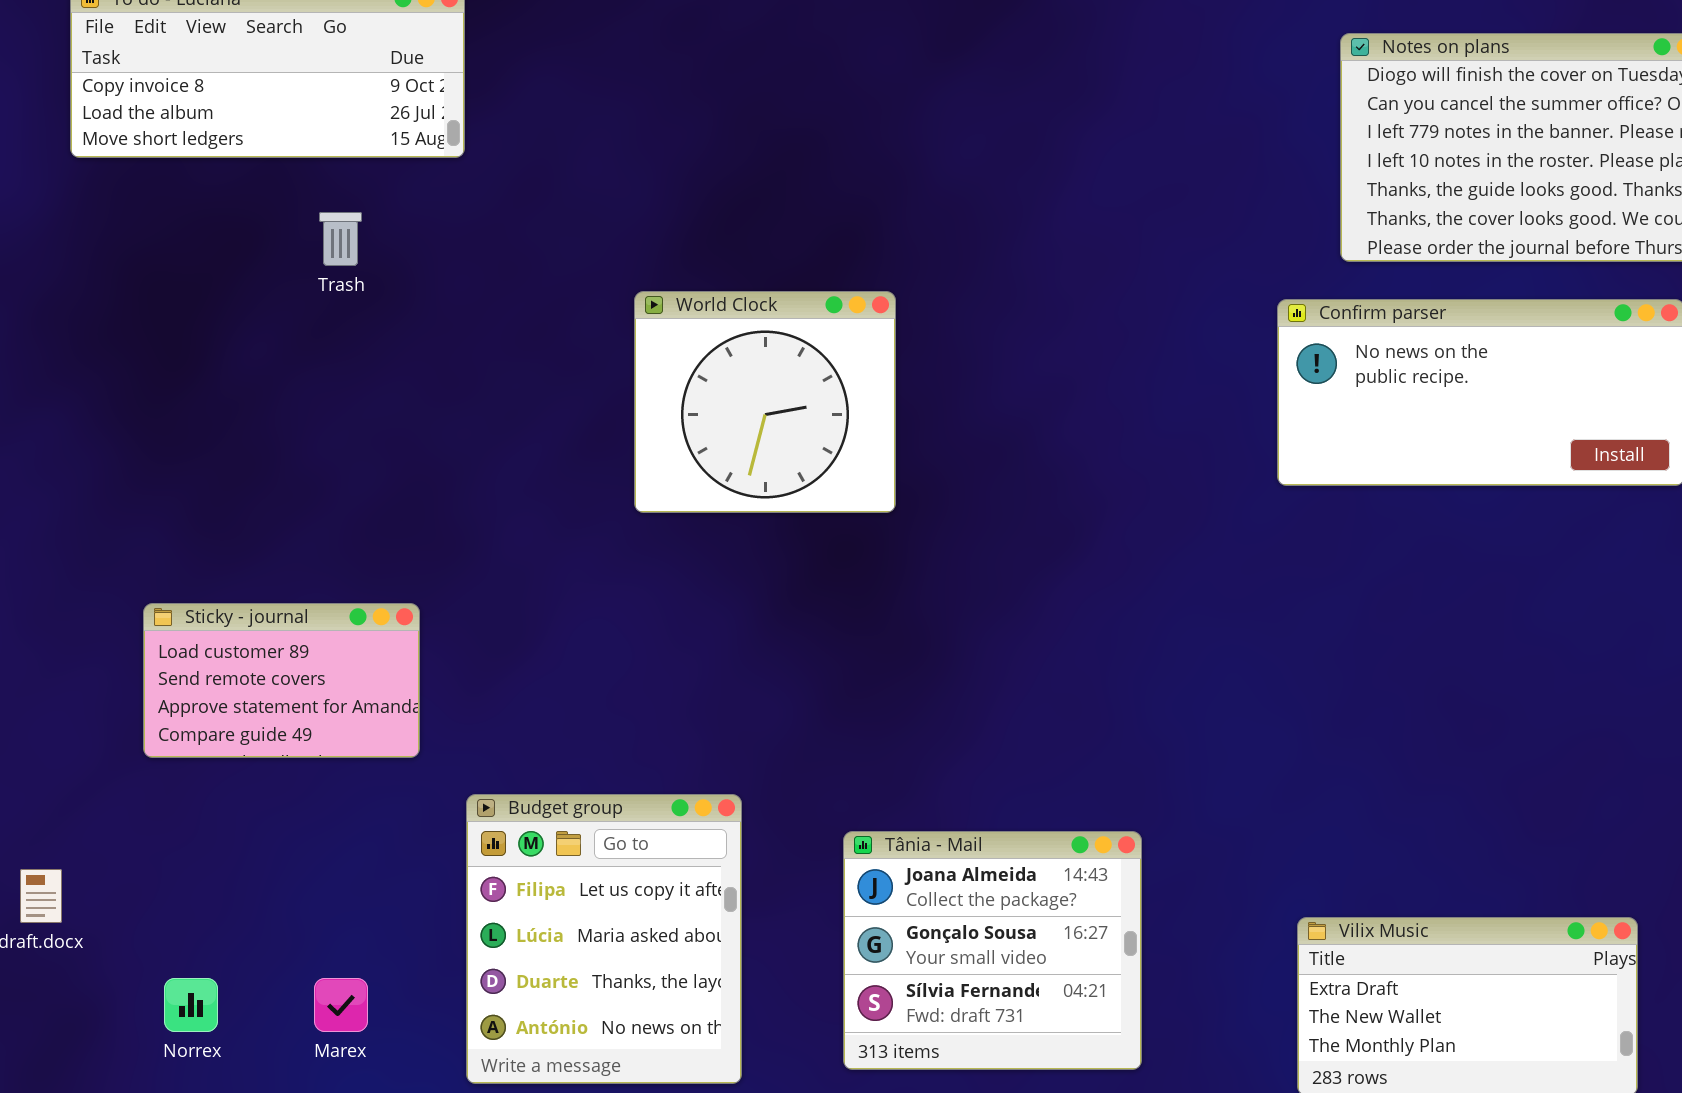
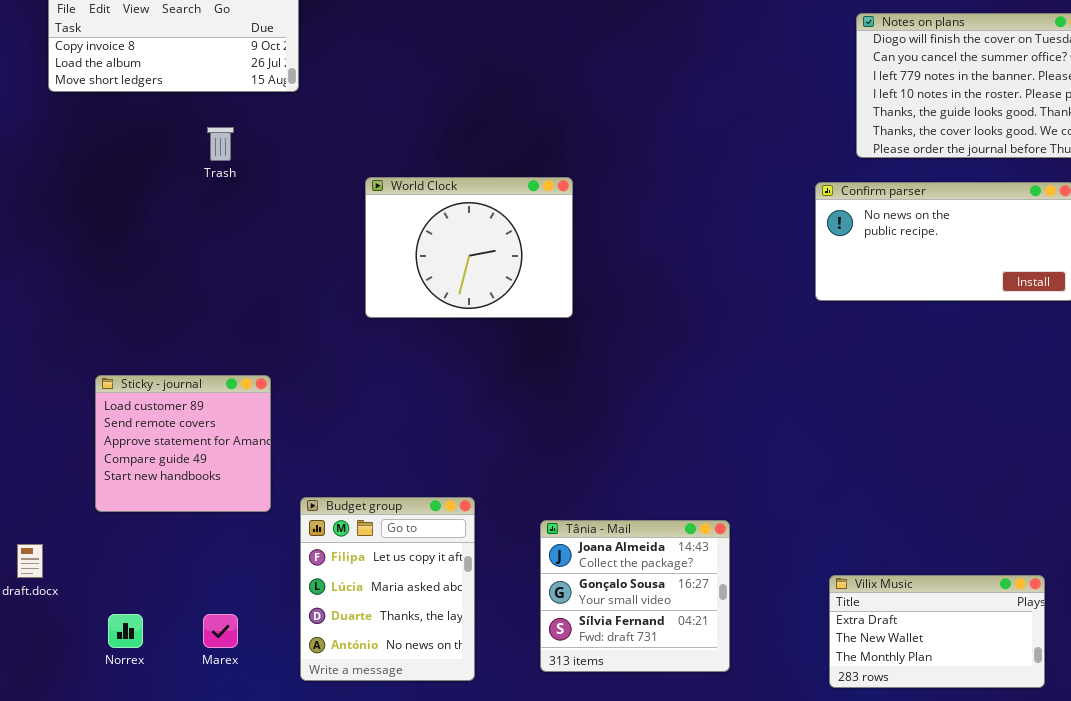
World Clock: [634,291,896,513] -> [365,177,573,318], resized
Sticky - journal: [143,603,420,758] -> [95,375,271,512], resized

